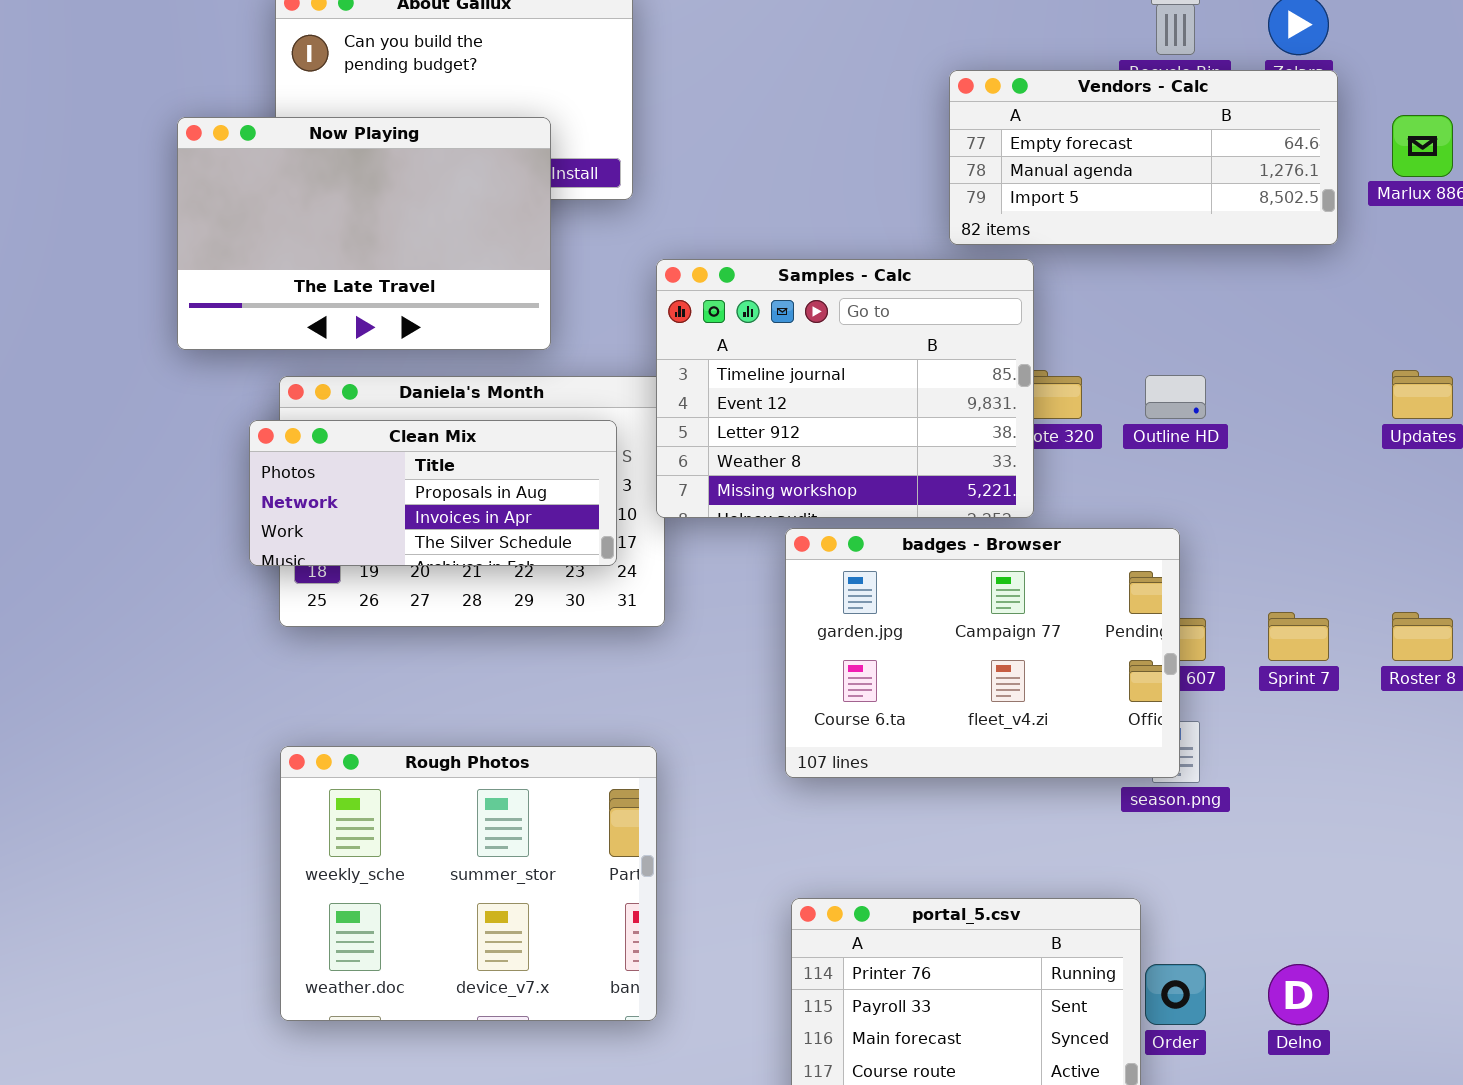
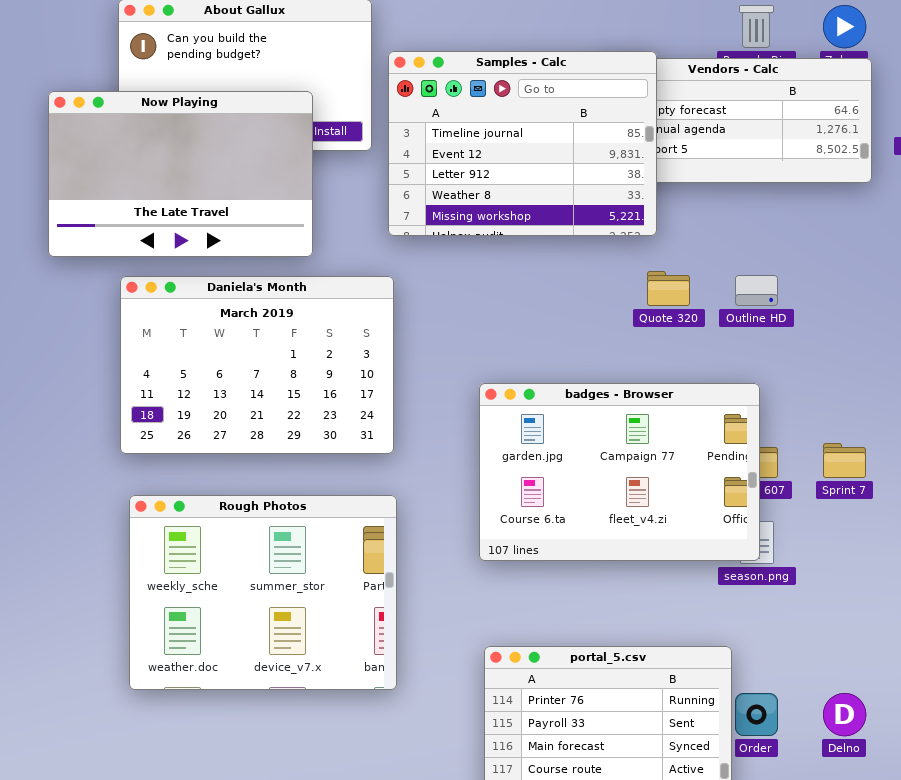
Samples - Calc: [656,259,1034,518] -> [388,51,657,236], moved
Clean Mix: [249,420,617,566] -> none, closed
Rough Photos: [280,746,657,1021] -> [129,495,397,690], moved

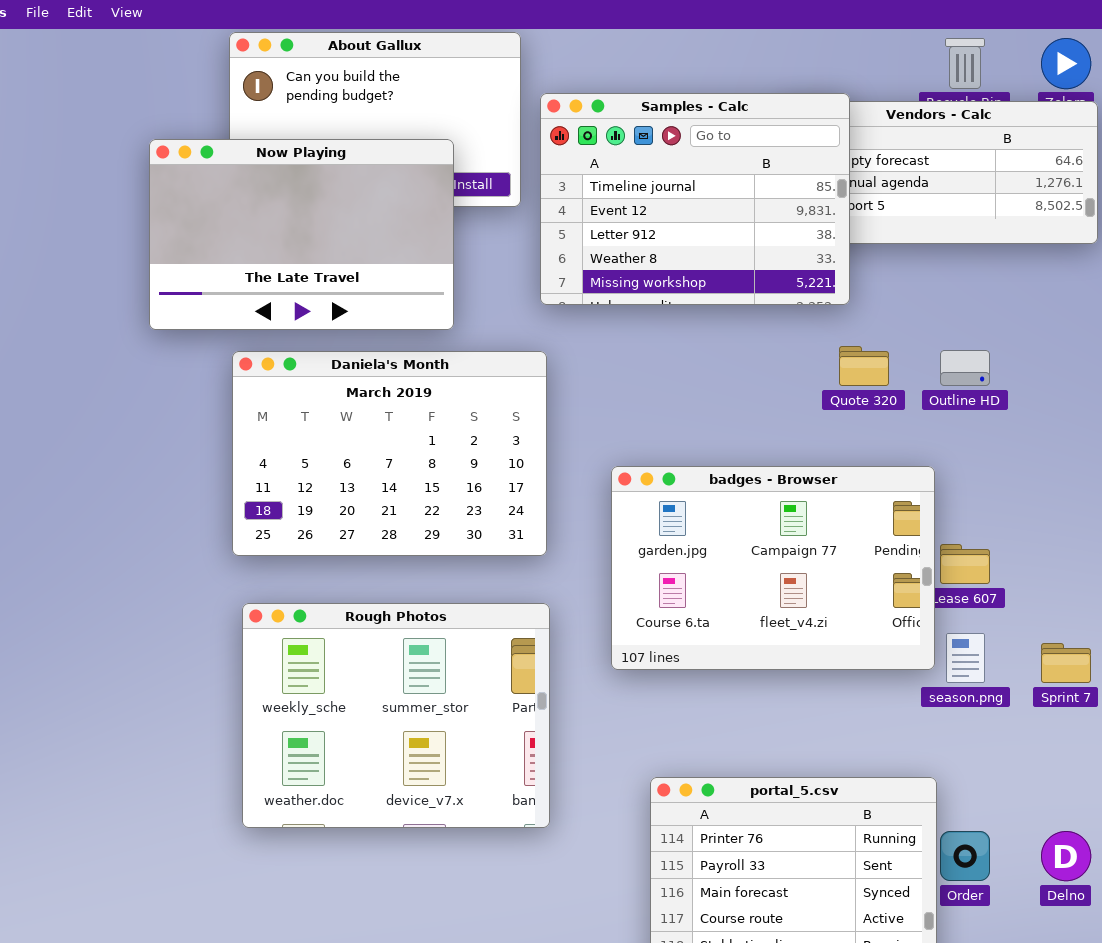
badges - Browser: [479,383,760,561] -> [611,466,935,670], moved
Sprint 7: [823,443,866,478] -> [1041,643,1091,683], moved

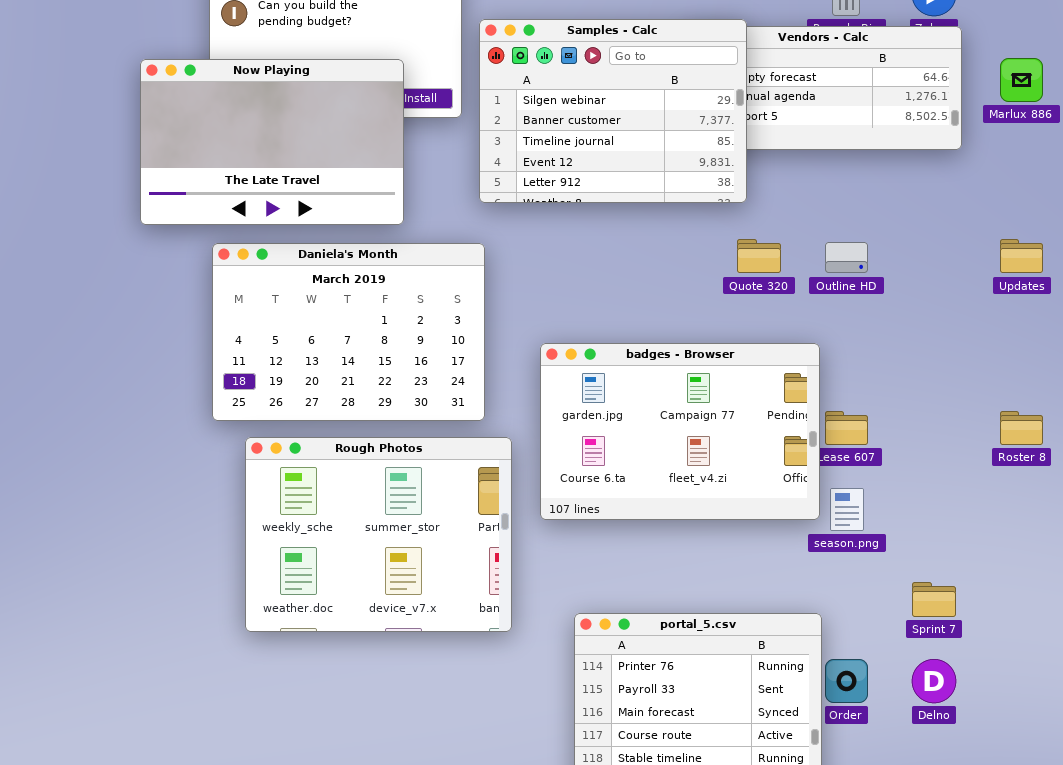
Samples - Calc: [540,93,850,305] -> [479,19,747,203], scrolled up 2 rows
Rough Photos: [242,603,550,828] -> [245,437,512,632], moved
Sprint 7: [1041,643,1091,683] -> [912,582,956,617], moved

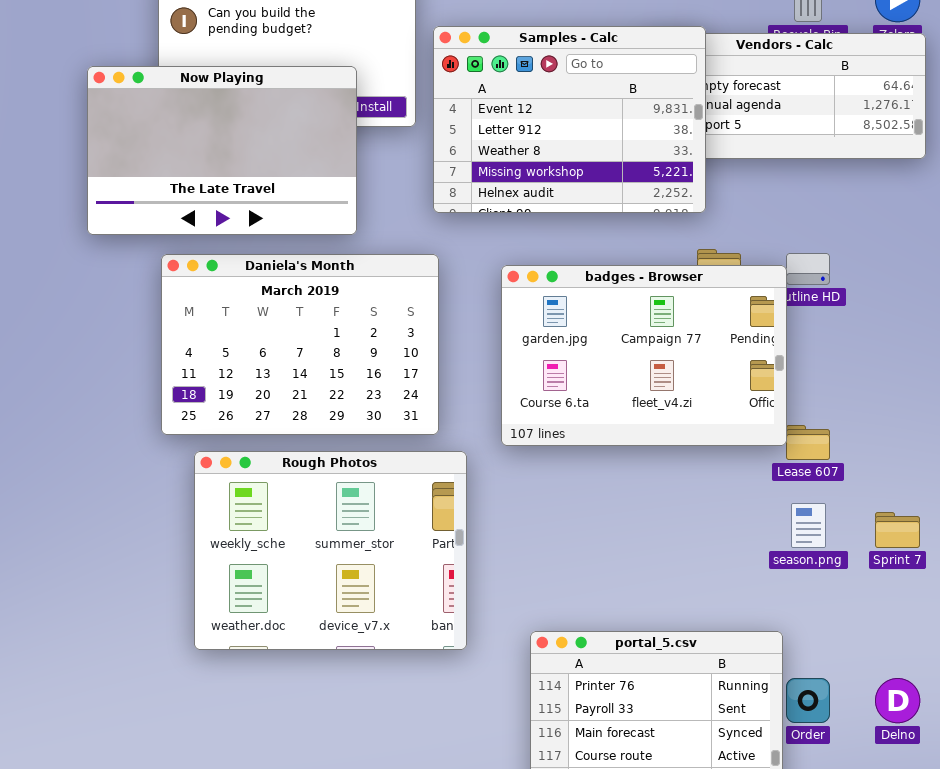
Samples - Calc: [479,19,747,203] -> [433,26,706,213], scrolled down 3 rows
badges - Browser: [540,343,820,520] -> [501,265,787,446], moved
Sprint 7: [912,582,956,617] -> [875,512,920,548], moved

